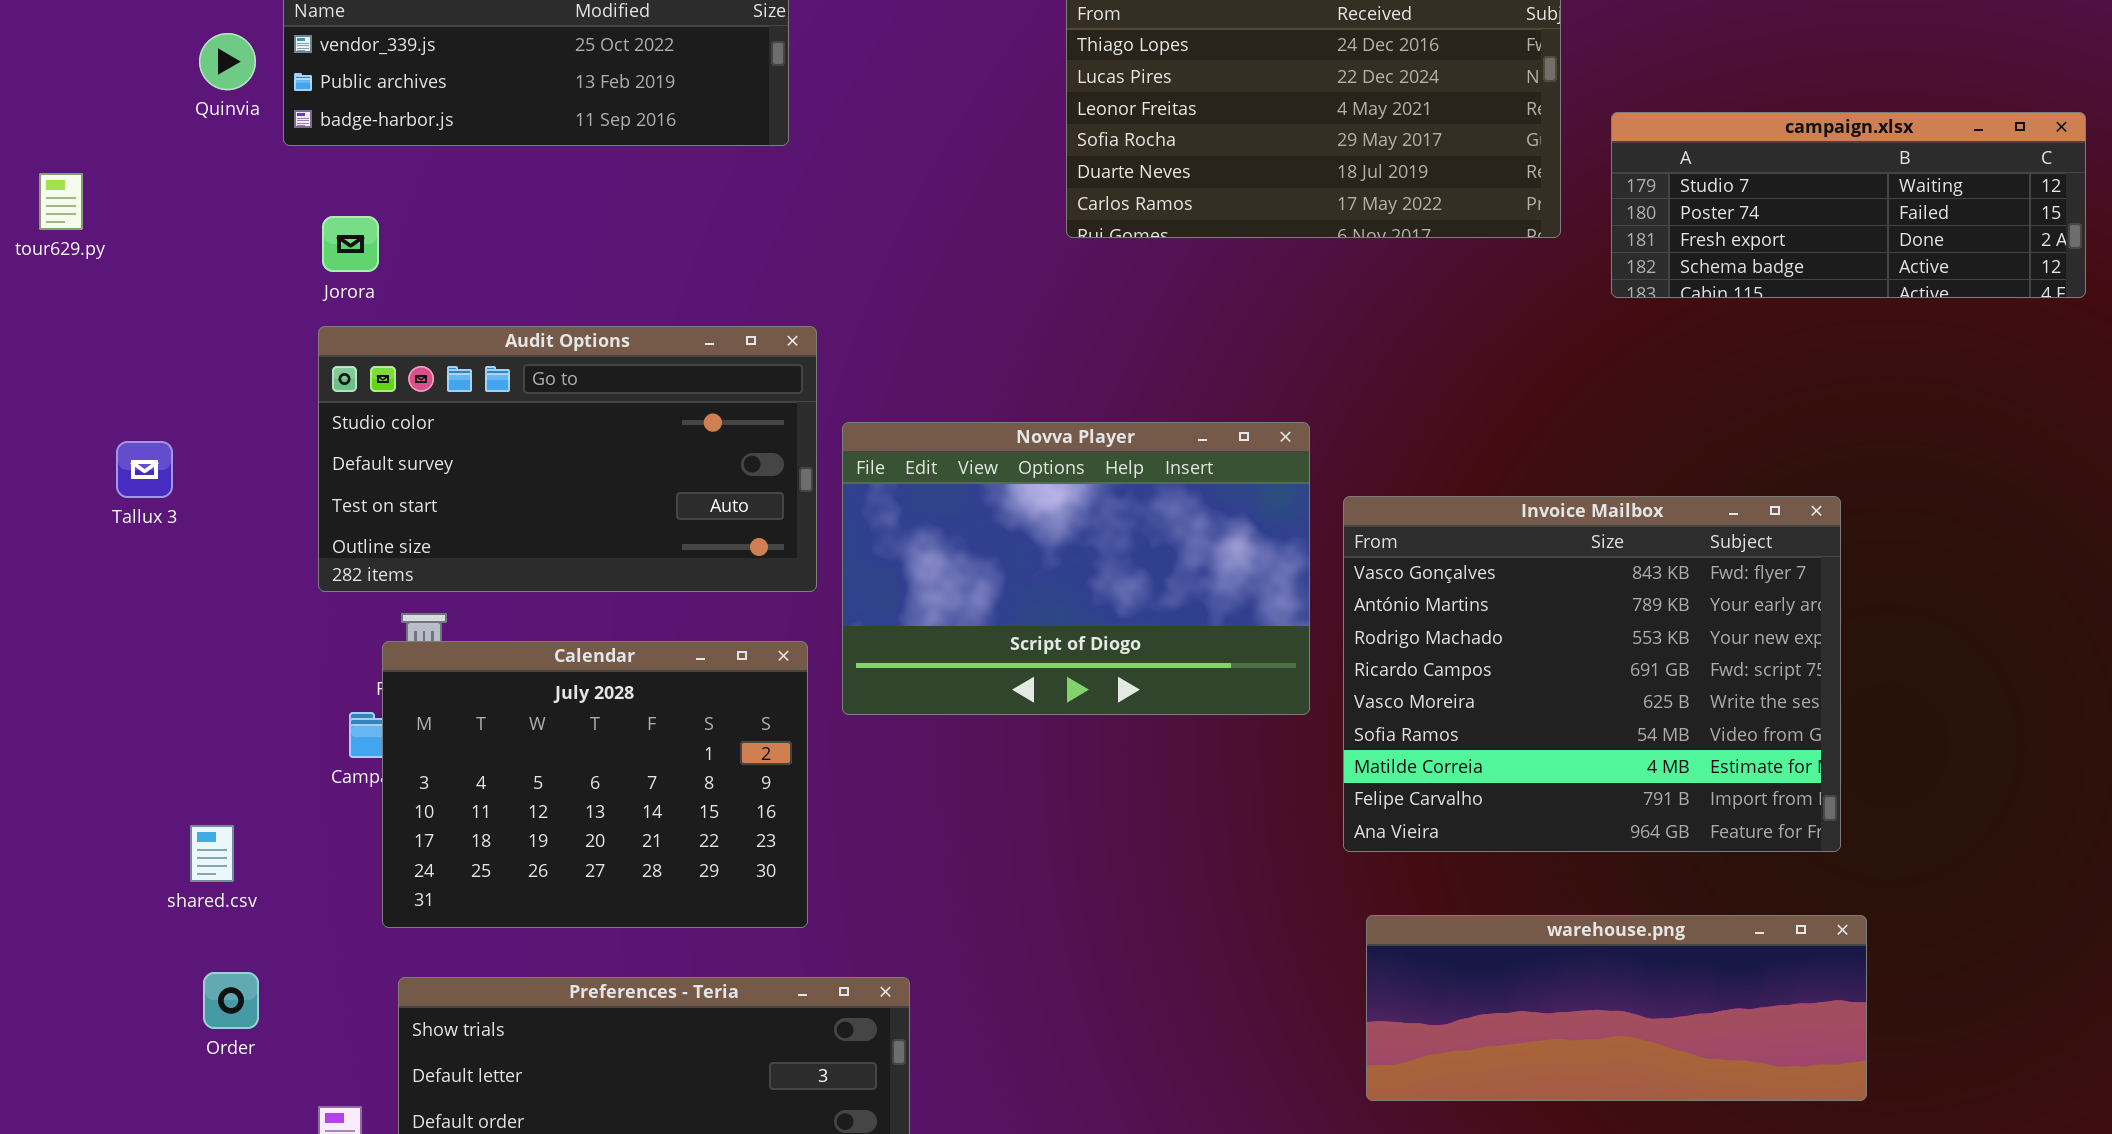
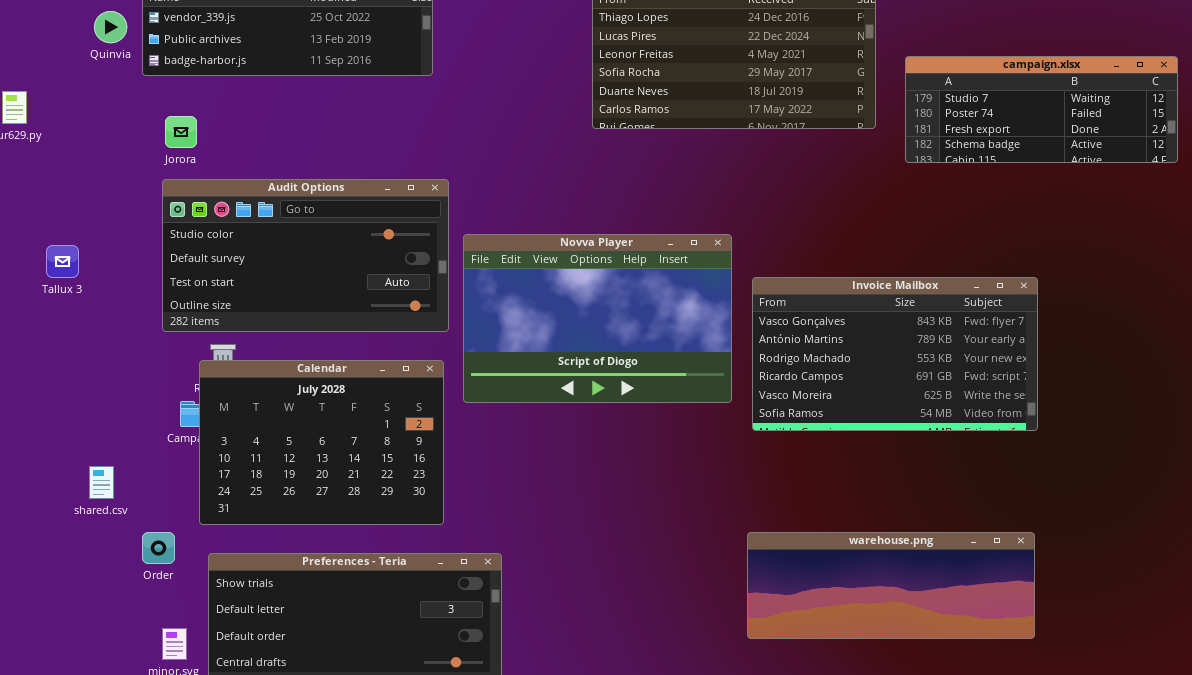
Invoice Mailbox: [1343,496,1841,852] -> [752,277,1038,431], resized
warehouse.png: [1366,915,1867,1101] -> [747,532,1035,639], moved
Order: [203,972,259,1029] -> [142,532,175,564], moved

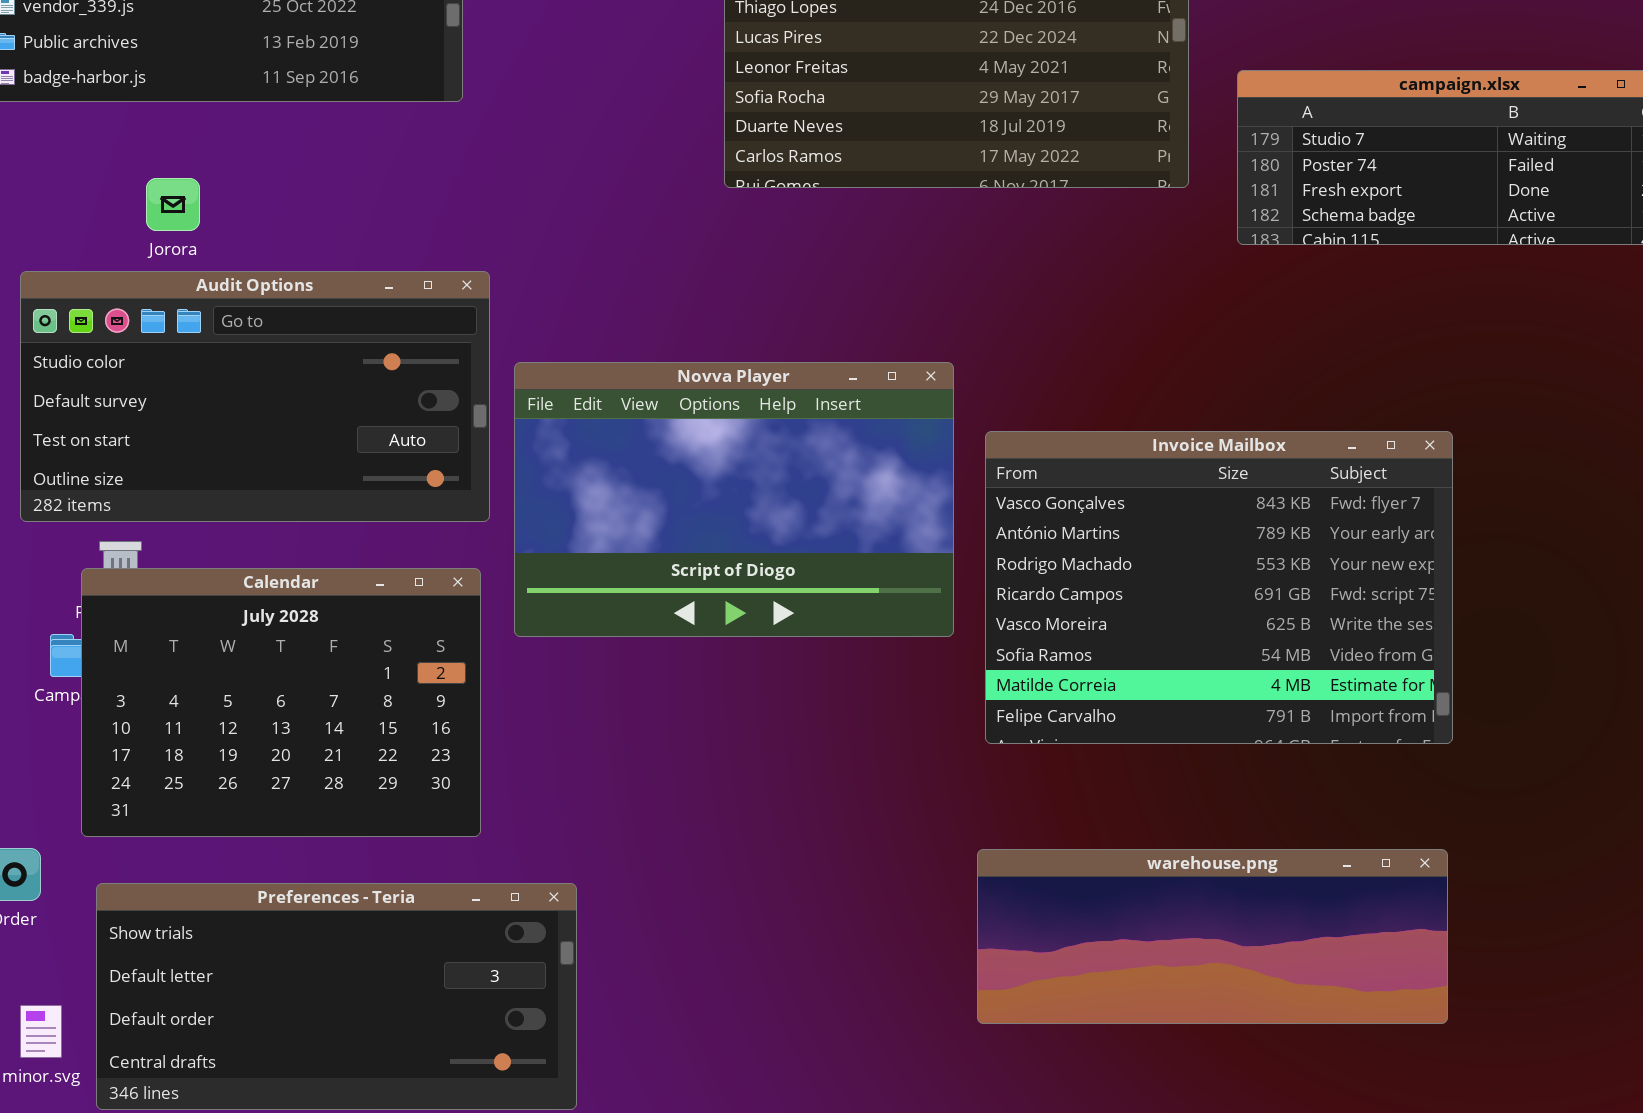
Jorora: [165,116,197,148] -> [146,178,200,231], moved
Invoice Mailbox: [752,277,1038,431] -> [985,431,1453,744], resized

